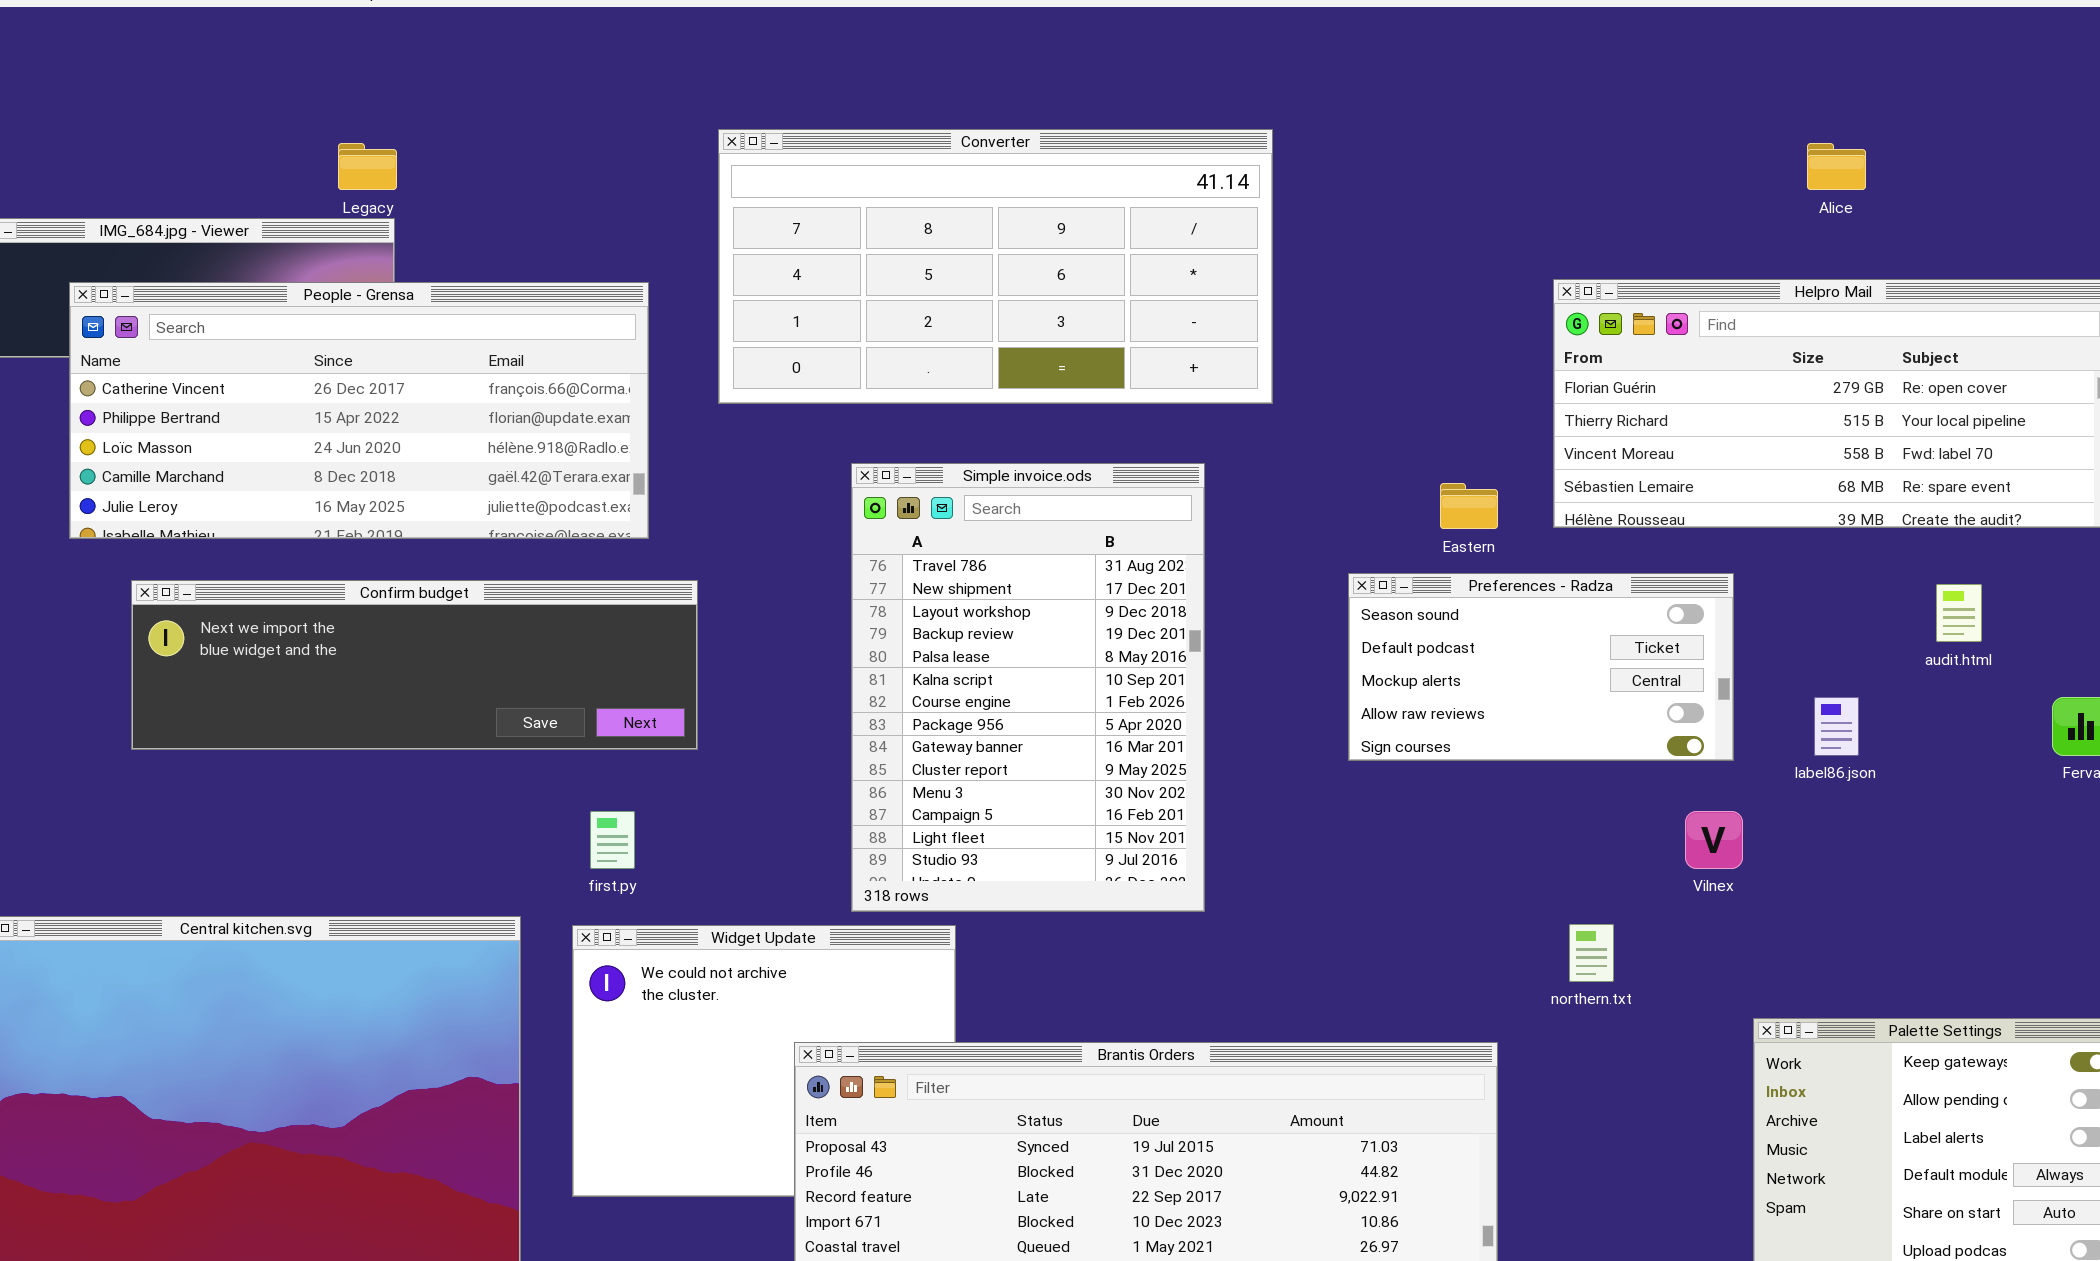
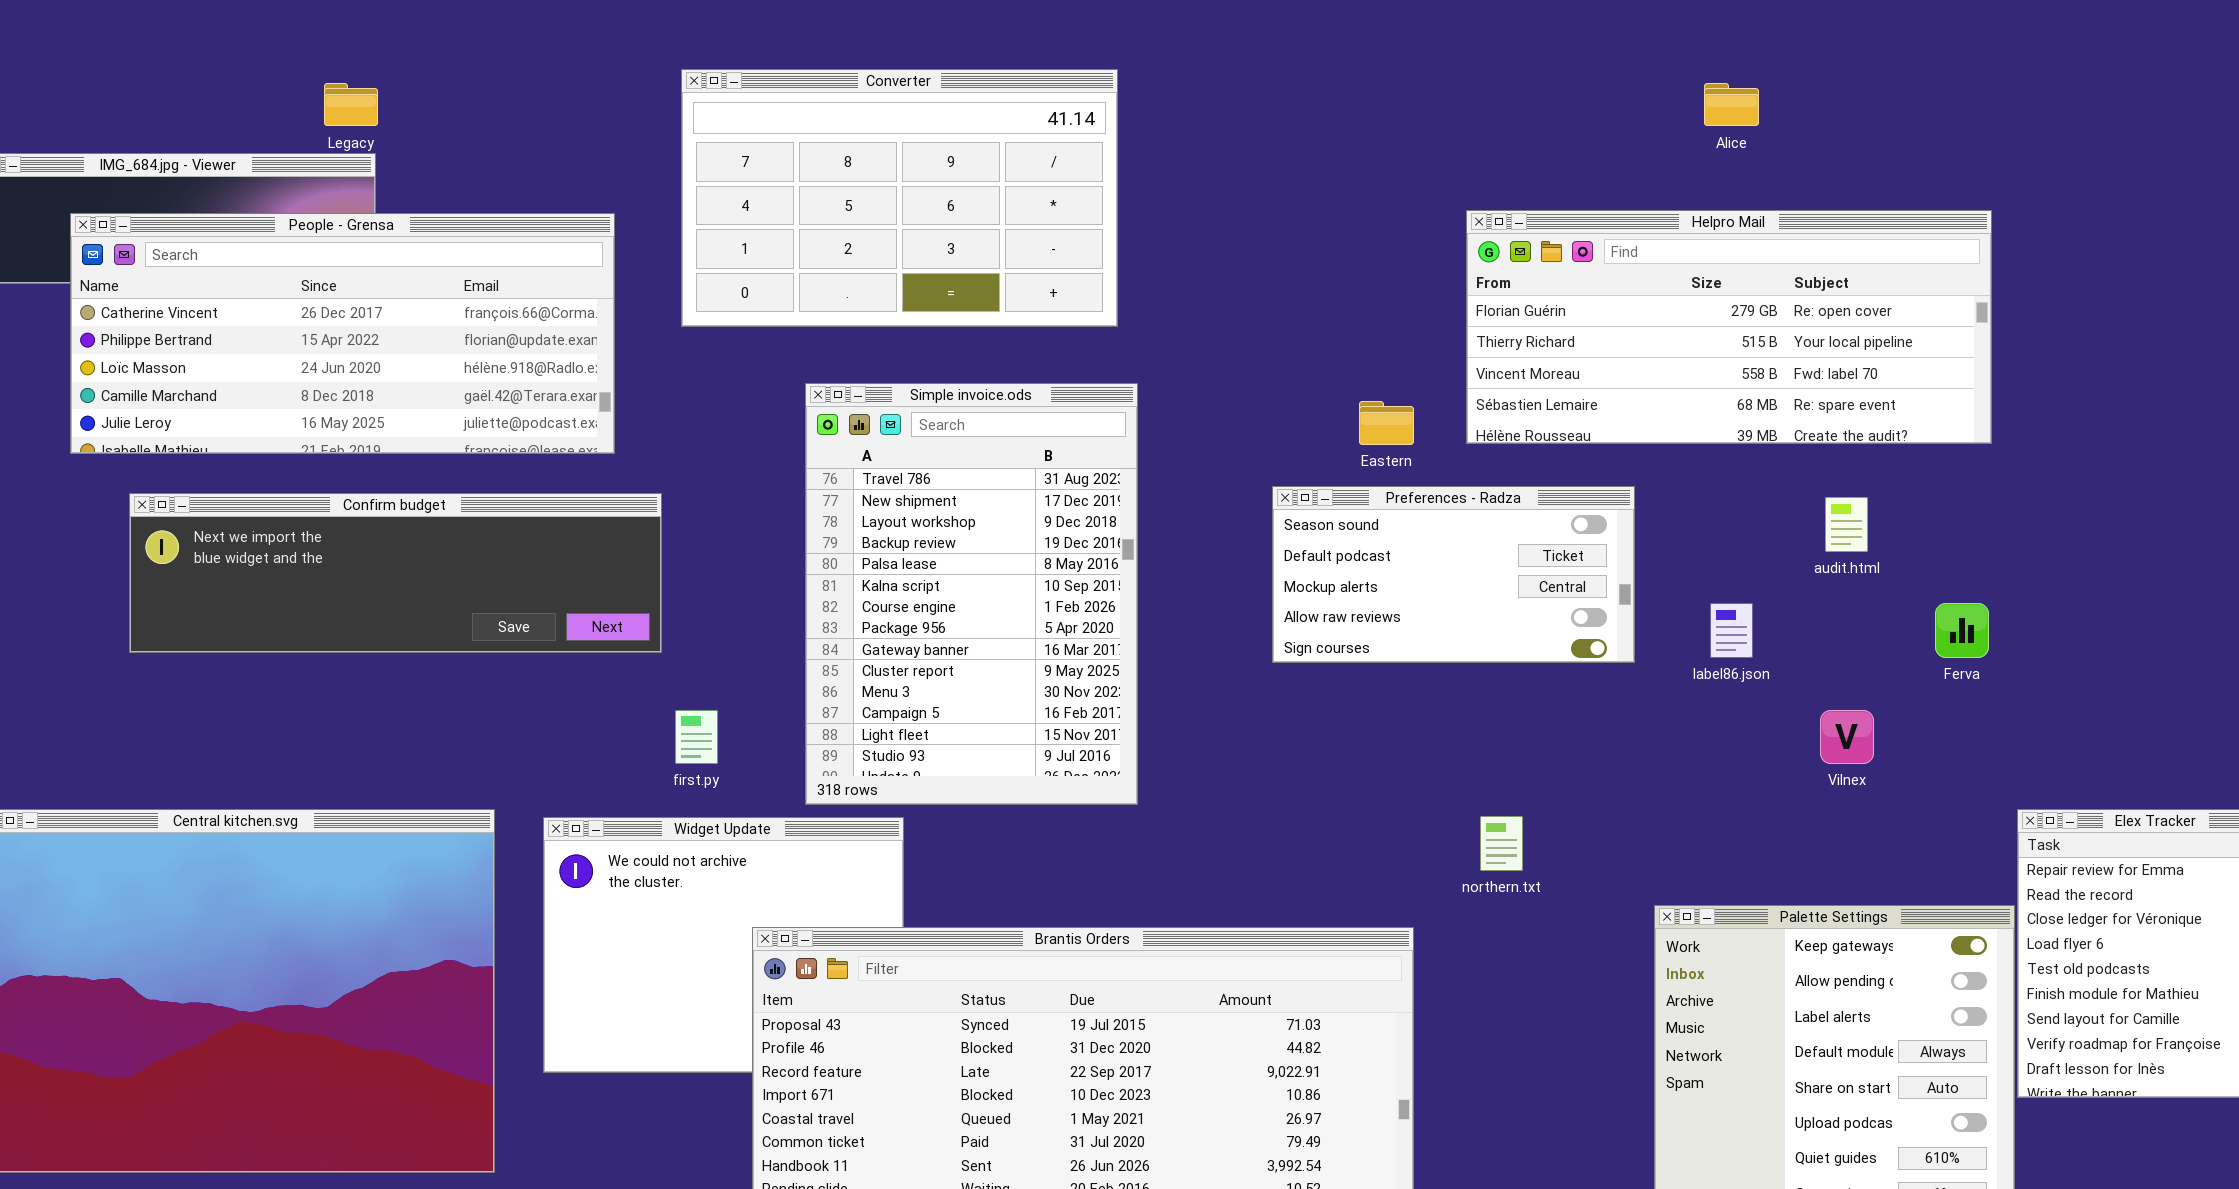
Converter: [718,129,1273,404] -> [681,69,1118,327], resized
first.py: [590,811,635,869] -> [675,710,718,764], moved
Vilnex: [1685,811,1743,869] -> [1820,710,1874,764], moved

